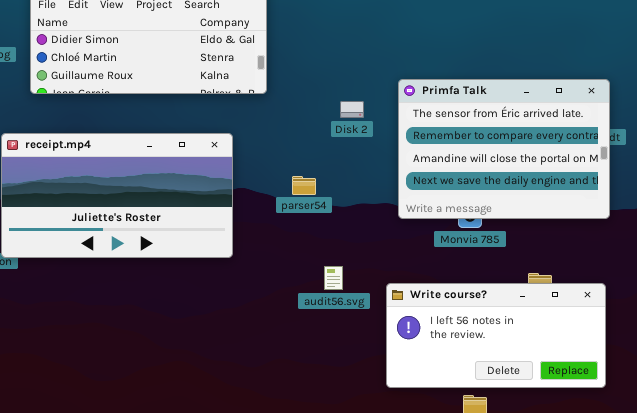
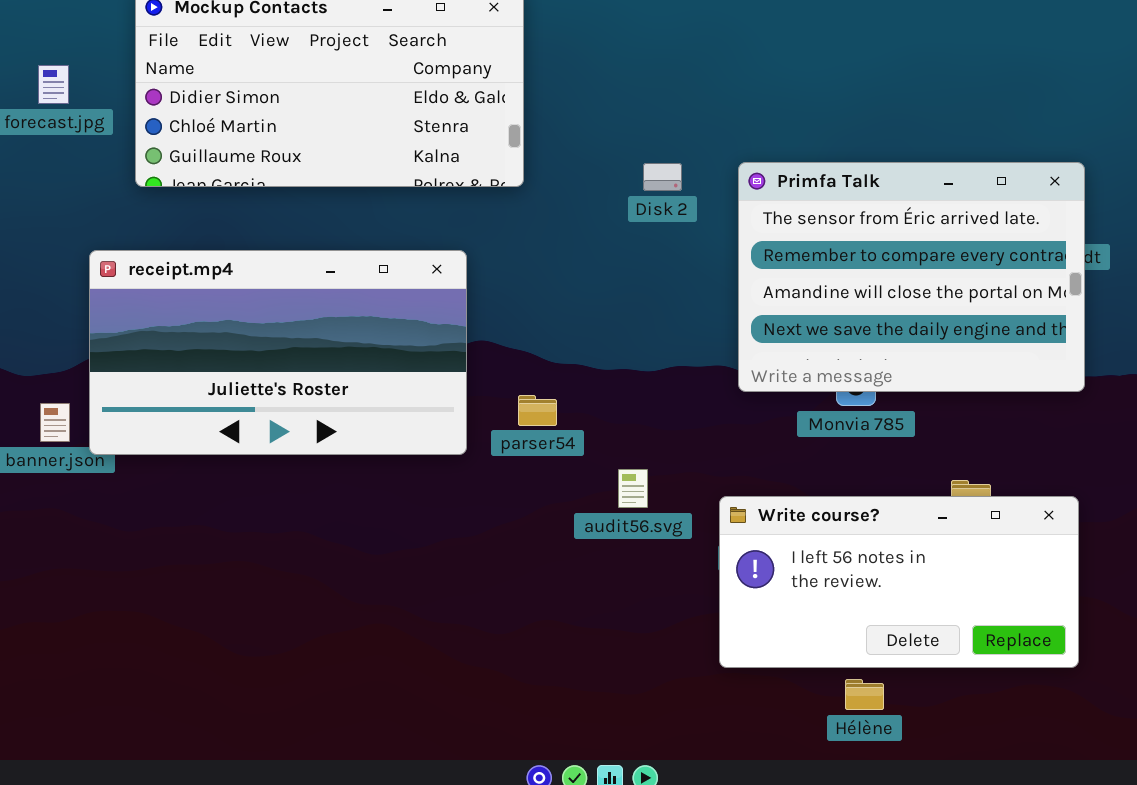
Disk 2: [340,101,364,118] -> [643,163,682,191], moved
parser54: [292,176,316,195] -> [518,395,557,426], moved

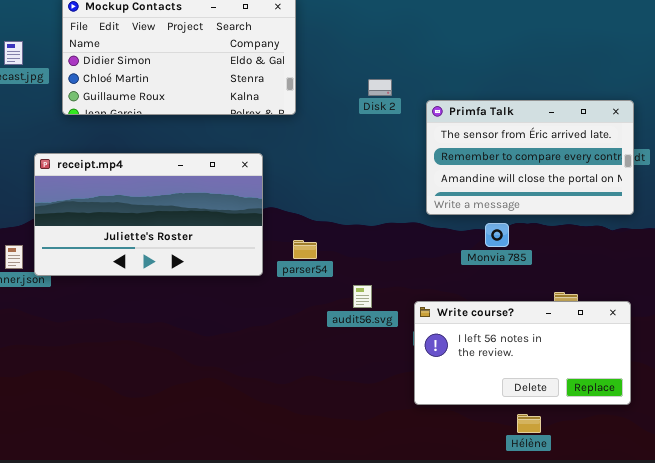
Primfa Talk: [738,162,1085,392] -> [426,100,634,215], resized
Disk 2: [643,163,682,191] -> [368,79,392,96], moved
Hélène: [845,679,884,710] -> [517,414,541,433], moved

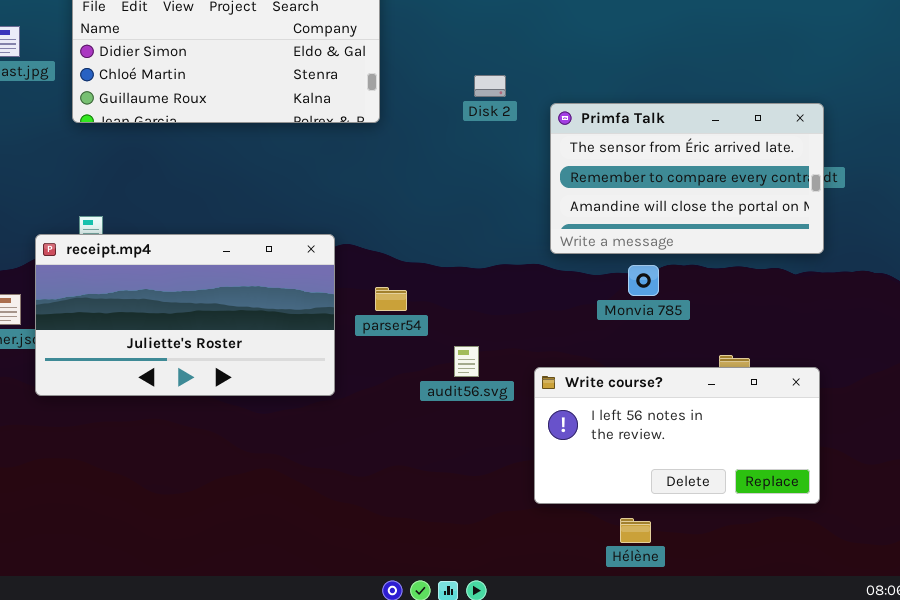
receipt.mp4: [34,153,263,276] -> [35,234,335,396], moved
Hélène: [517,414,541,433] -> [620,518,651,543], moved

